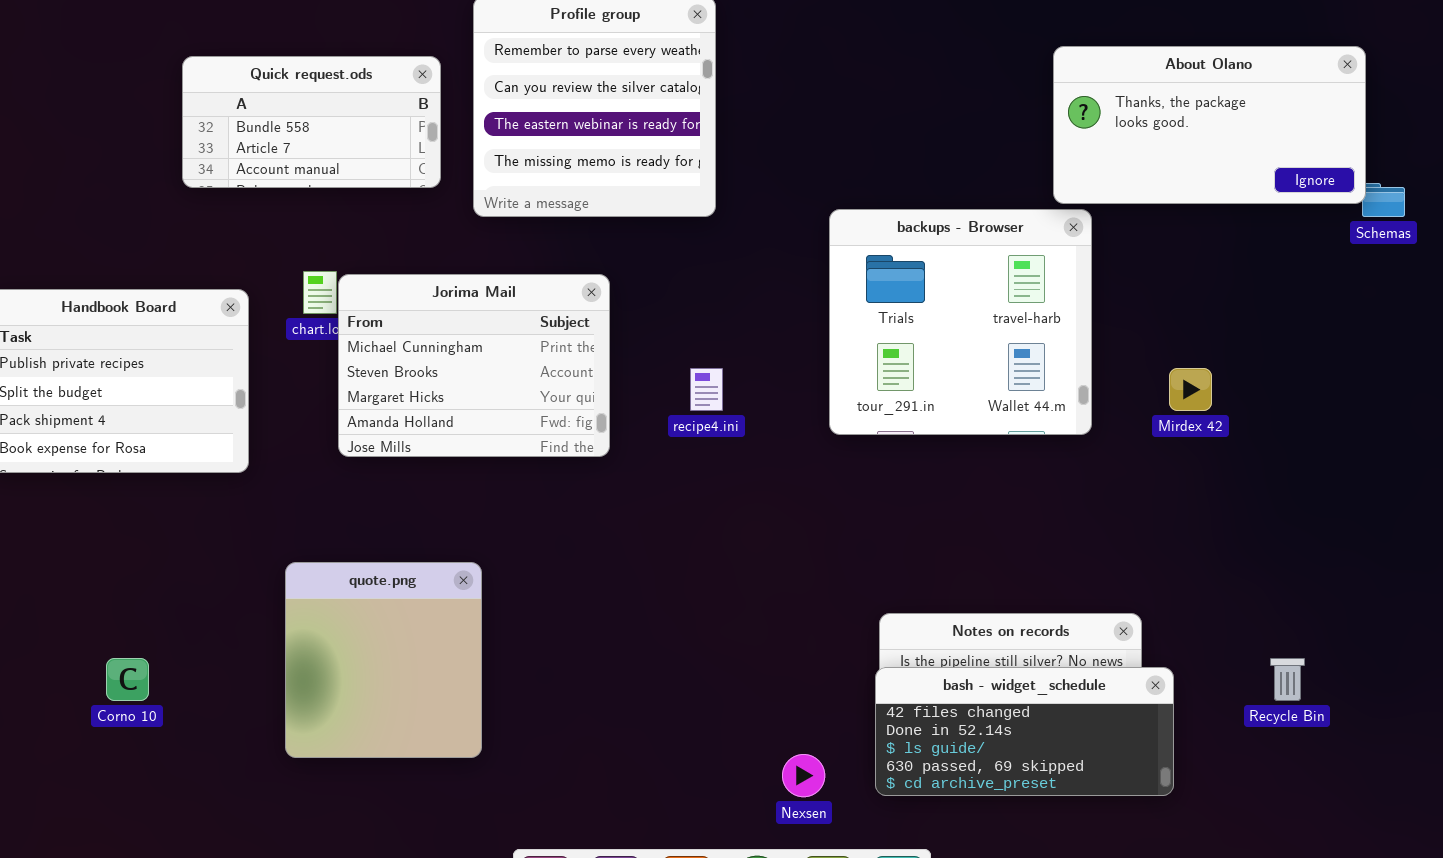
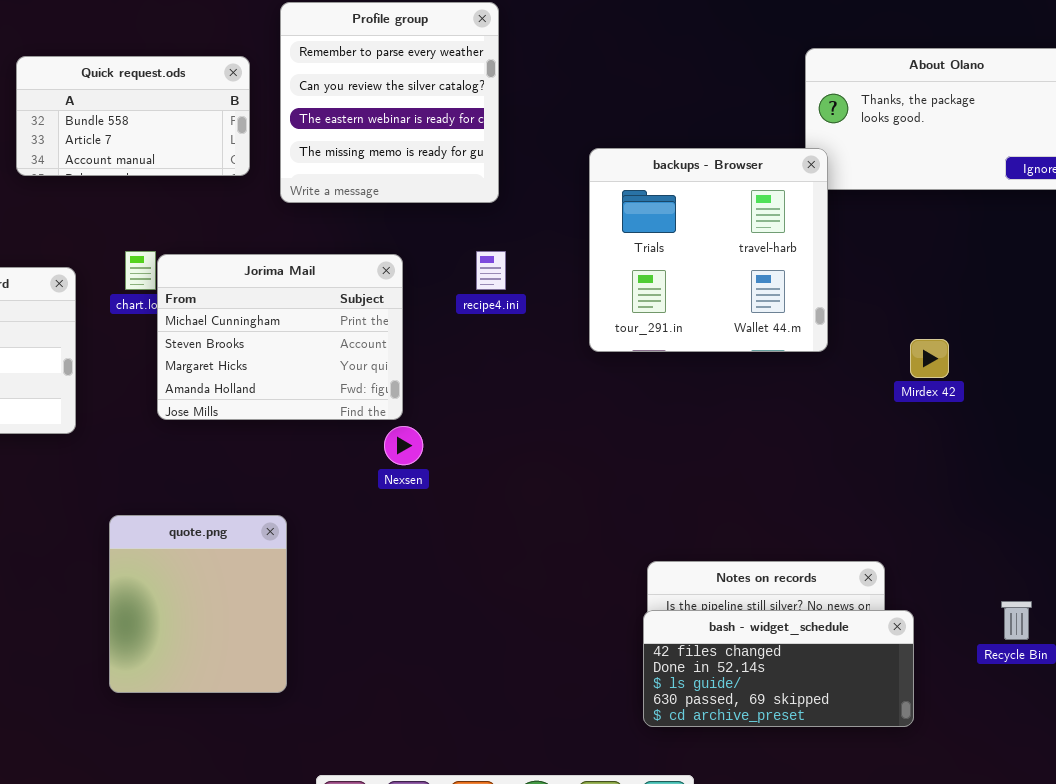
backups - Browser: [829,209,1092,435] -> [589,148,828,352], moved
recipe4.ini: [690,368,723,411] -> [476,251,506,290], moved
Nexsen: [782,754,825,797] -> [384,426,423,465], moved

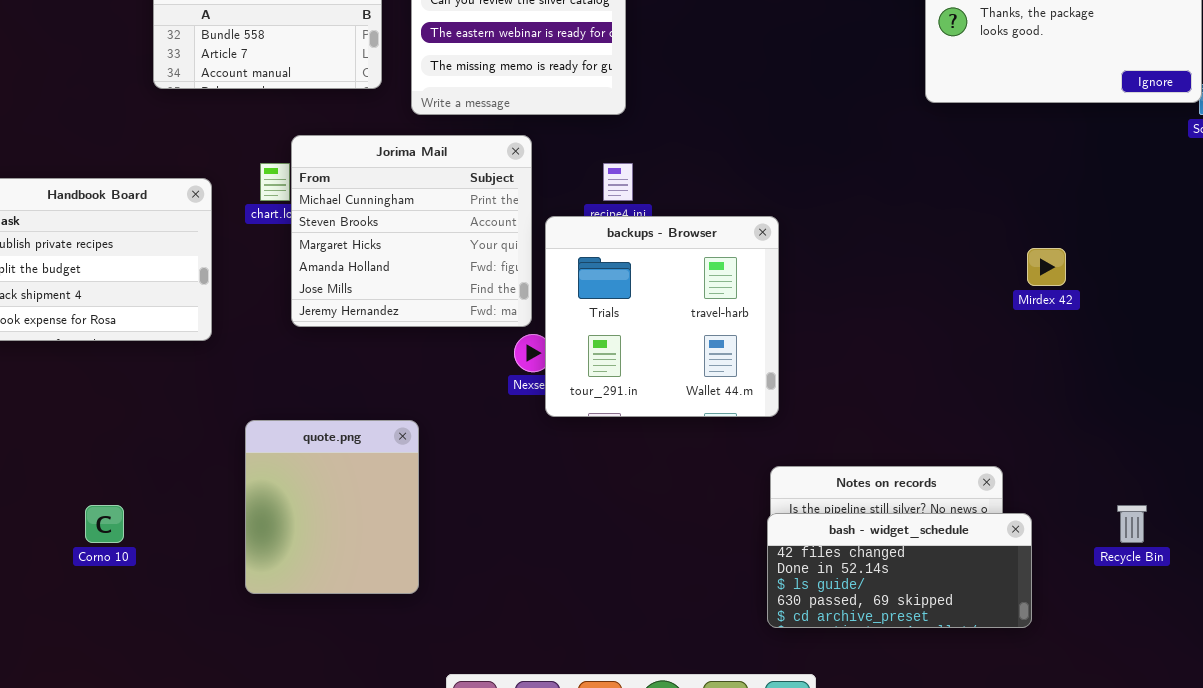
backups - Browser: [589,148,828,352] -> [545,216,779,417], moved
Jorima Mail: [157,254,403,420] -> [291,135,532,327], resized

